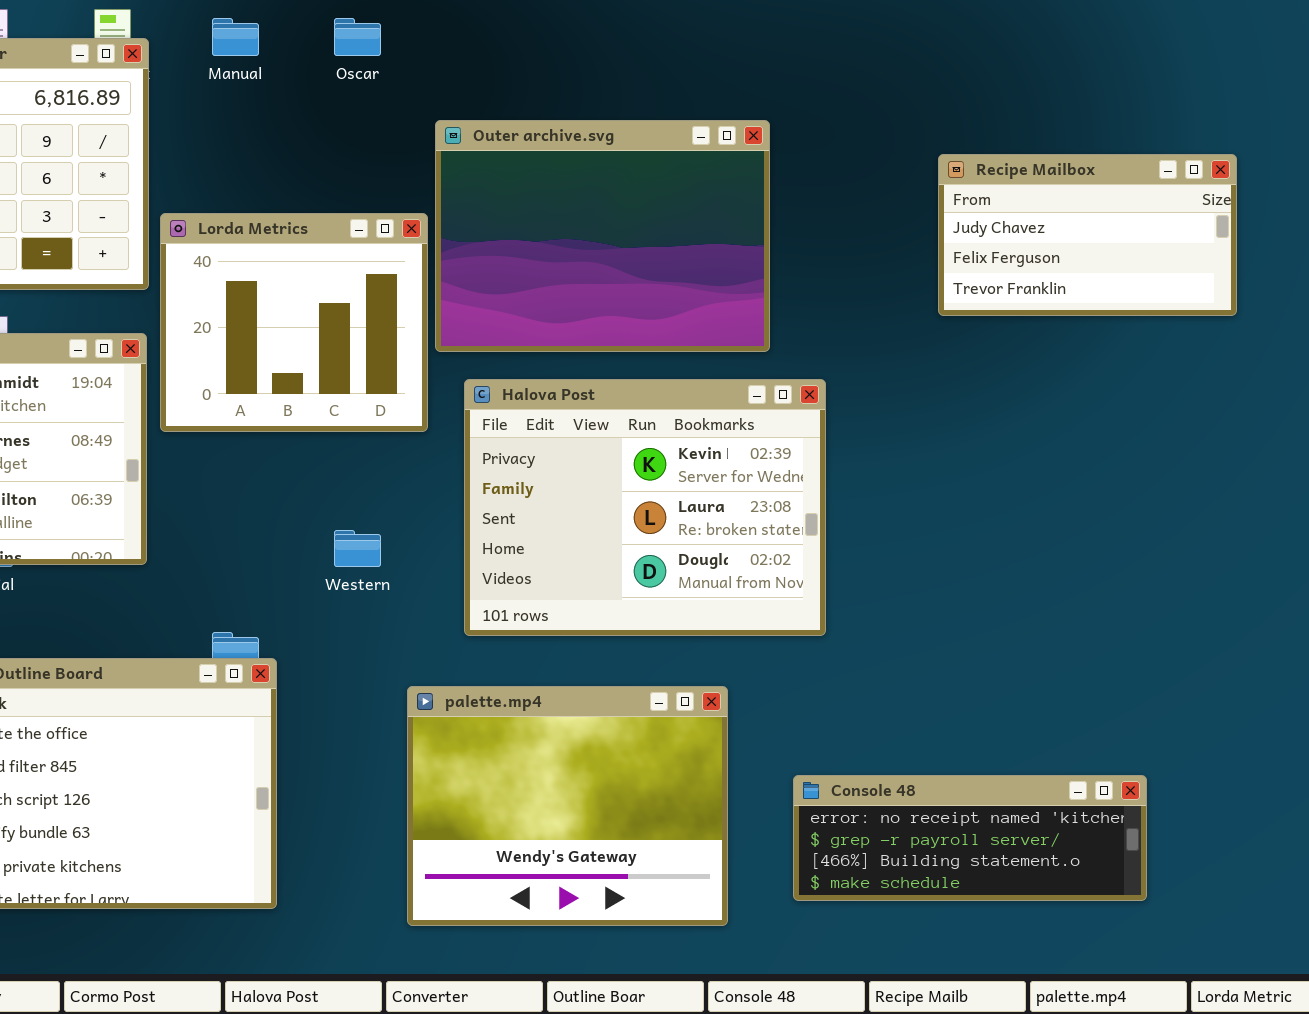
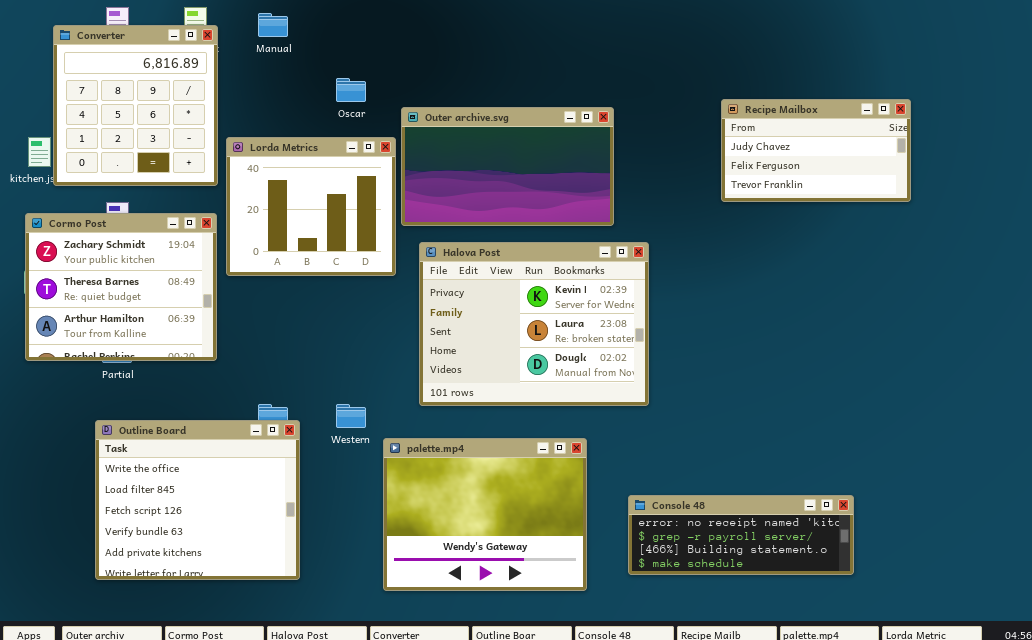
Oscar: [334,18,381,56] -> [336,78,366,102], moved
Outer archive.svg: [435,120,770,352] -> [401,107,614,226], resized
Western: [334,530,381,567] -> [336,404,366,428], moved

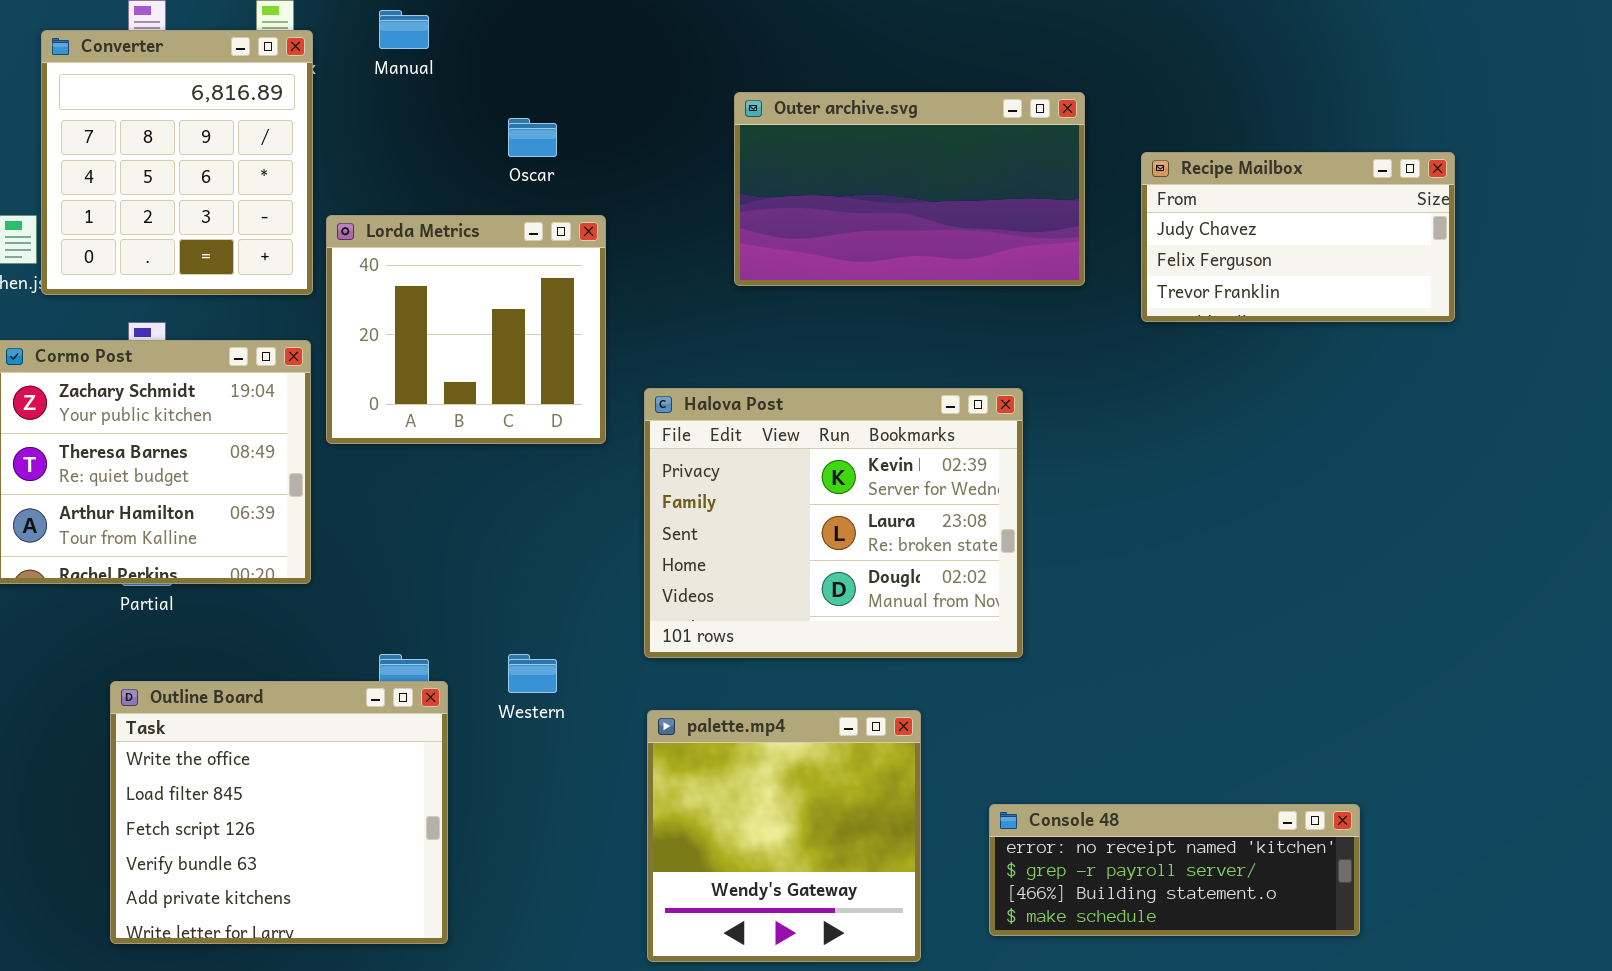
Outer archive.svg: [401,107,614,226] -> [734,92,1085,286], moved
palette.mp4: [383,438,587,591] -> [647,710,921,962], resized

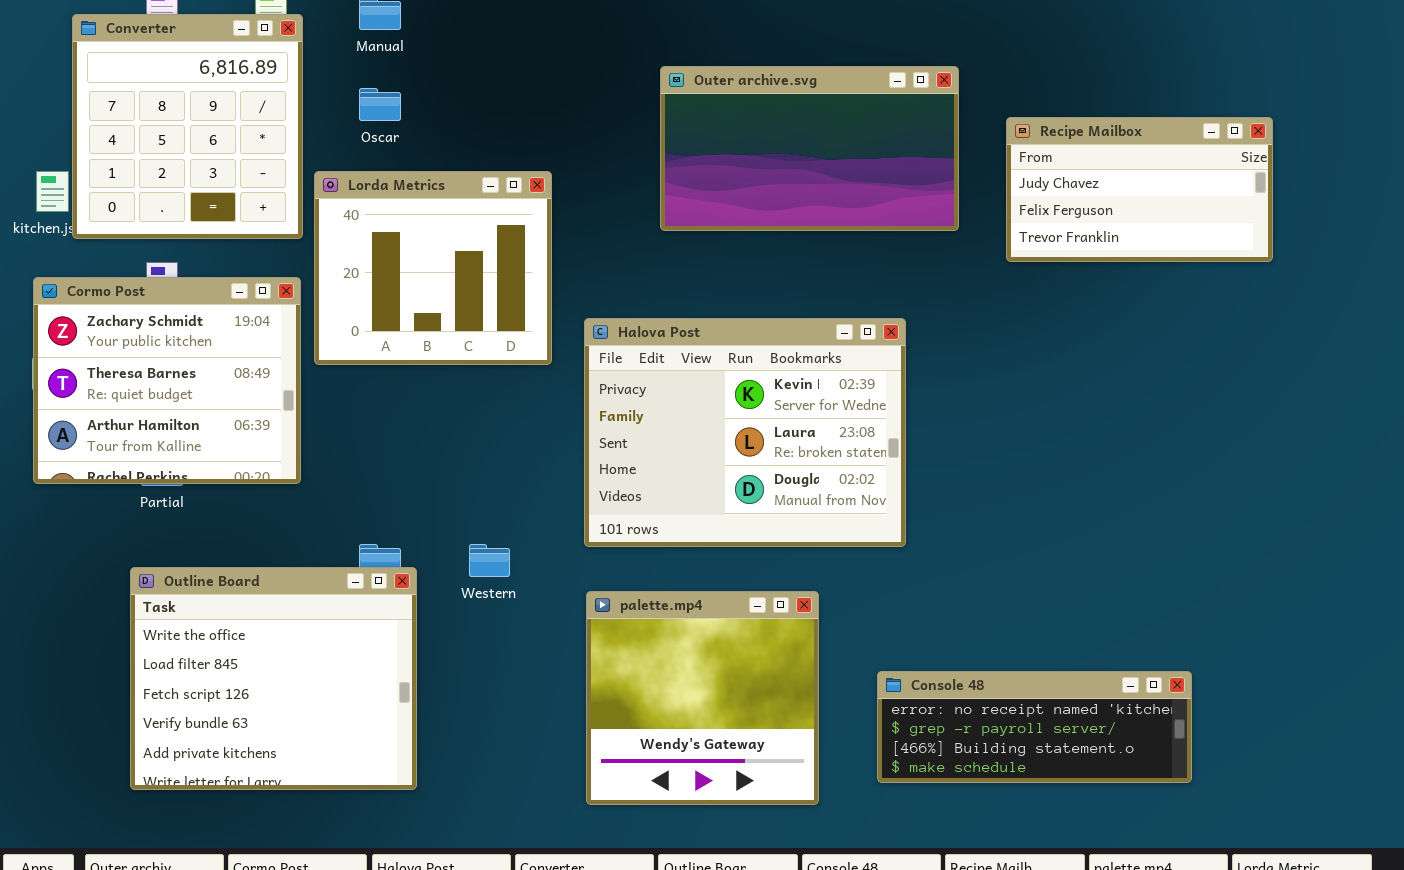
Oscar: [508,118,557,157] -> [359,88,401,121], moved

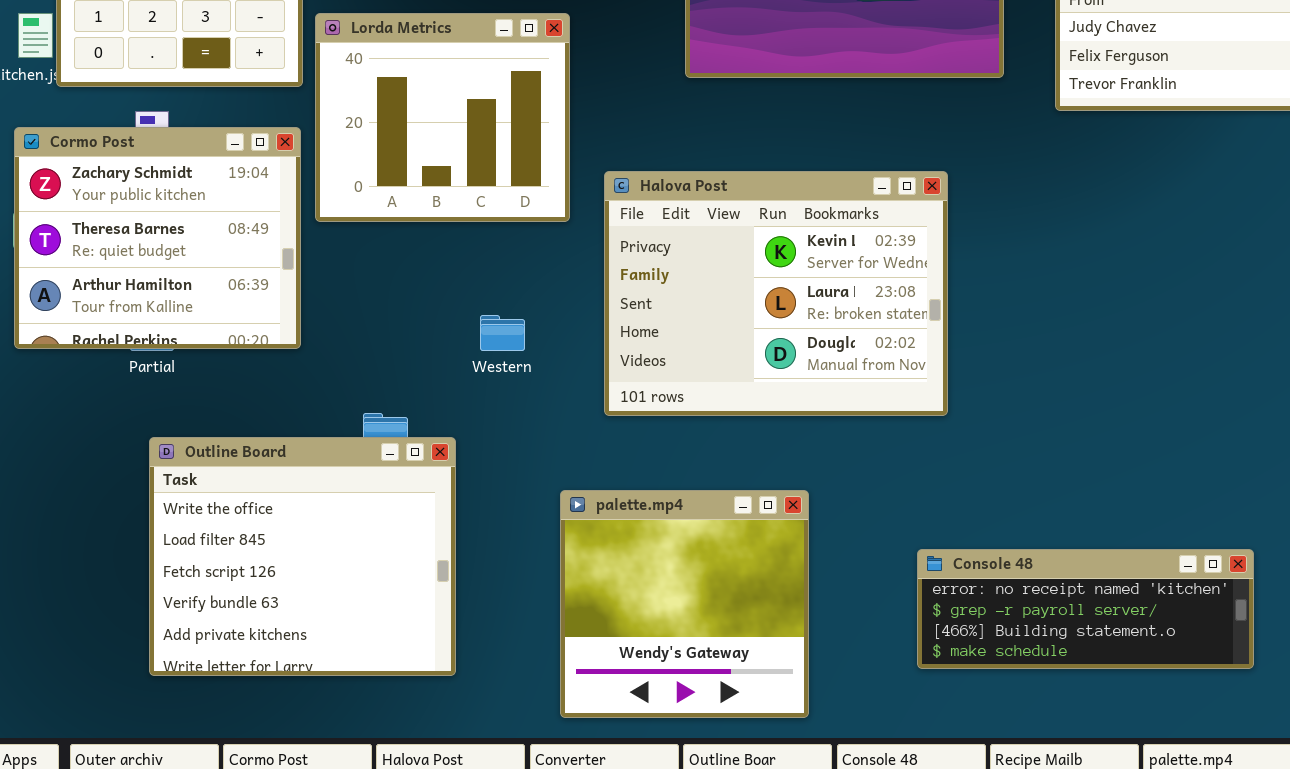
Western: [469,544,510,577] -> [480,315,525,351], moved
Outline Board: [130,567,417,790] -> [149,437,456,676], moved
palette.mp4: [586,591,819,805] -> [560,490,809,718], moved

